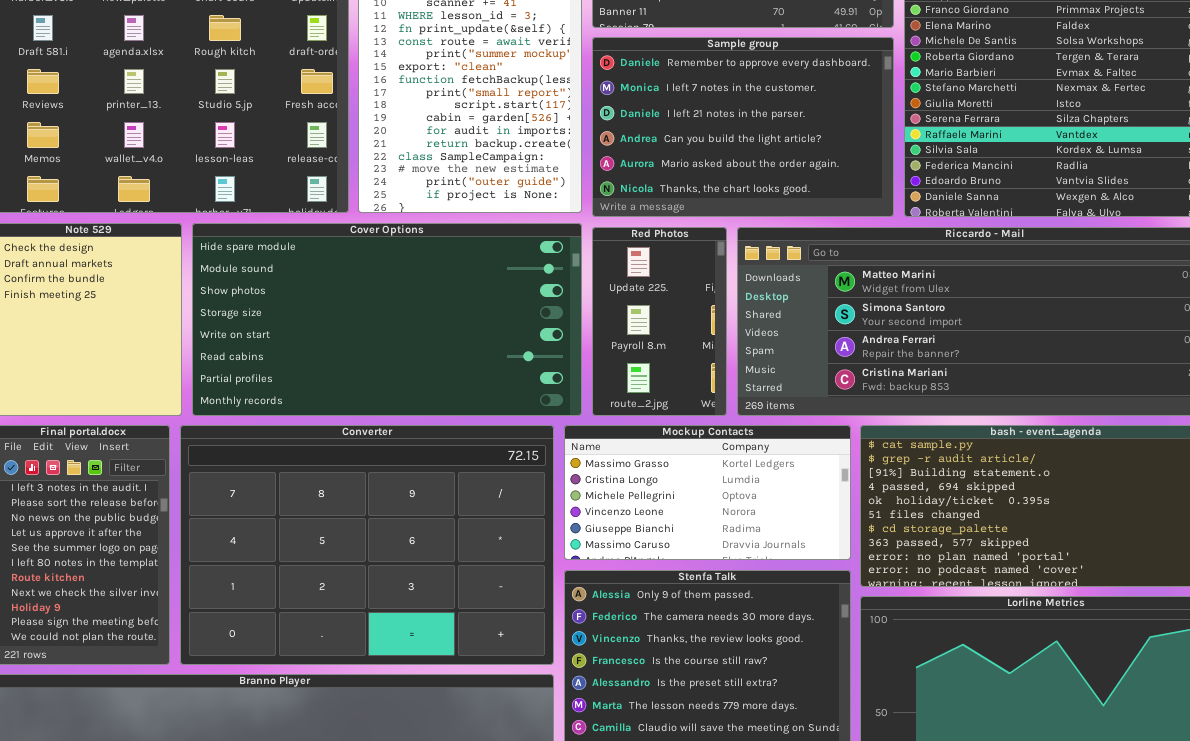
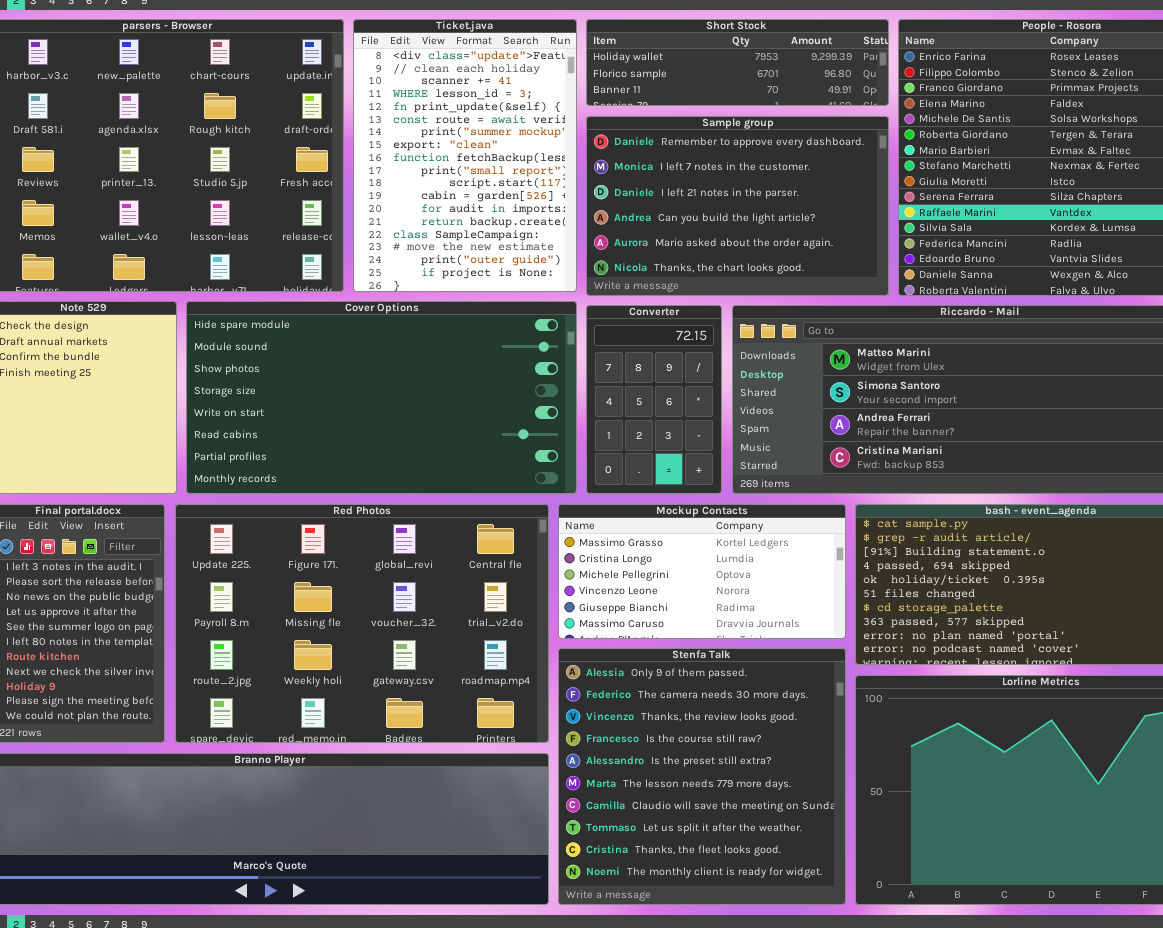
Red Photos: [592,227,727,416] -> [175,504,549,743], moved, resized
Converter: [180,425,554,665] -> [586,305,722,494], moved, resized

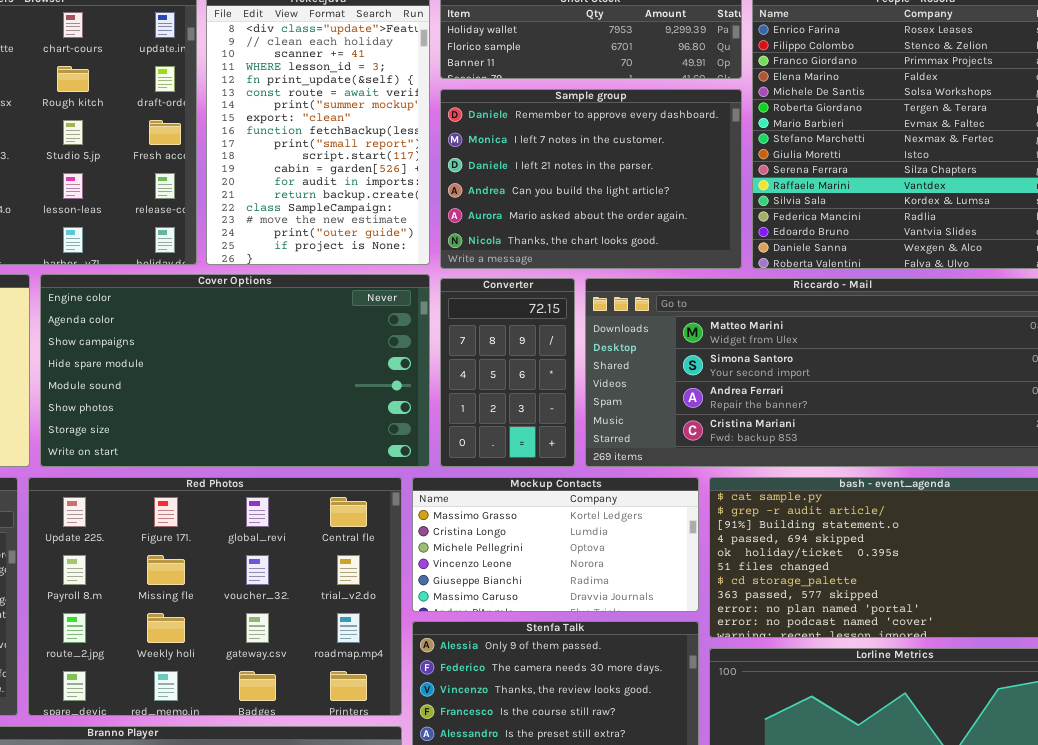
Cover Options: [186,301,577,494] -> [40,274,430,467], scrolled up 3 rows

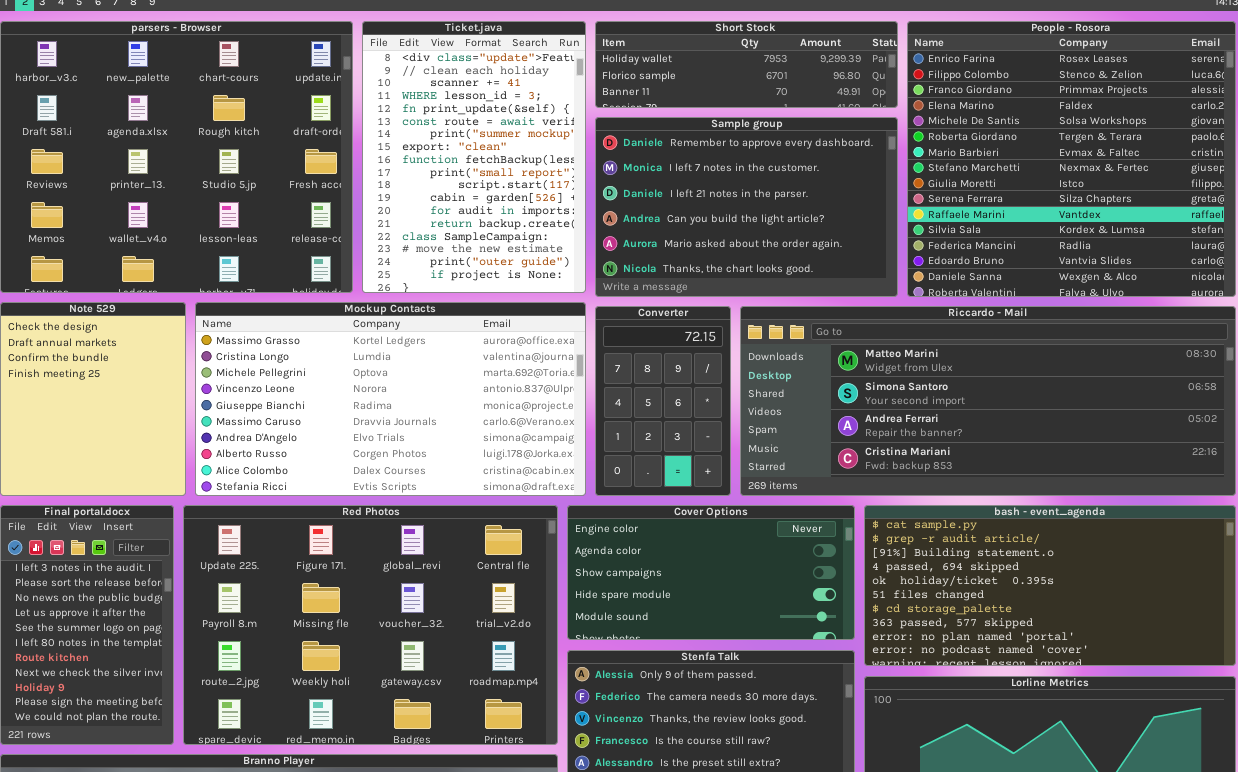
Cover Options: [40,274,430,467] -> [567,505,855,640], moved, resized
Mockup Contacts: [412,477,699,612] -> [195,302,586,496], moved, resized

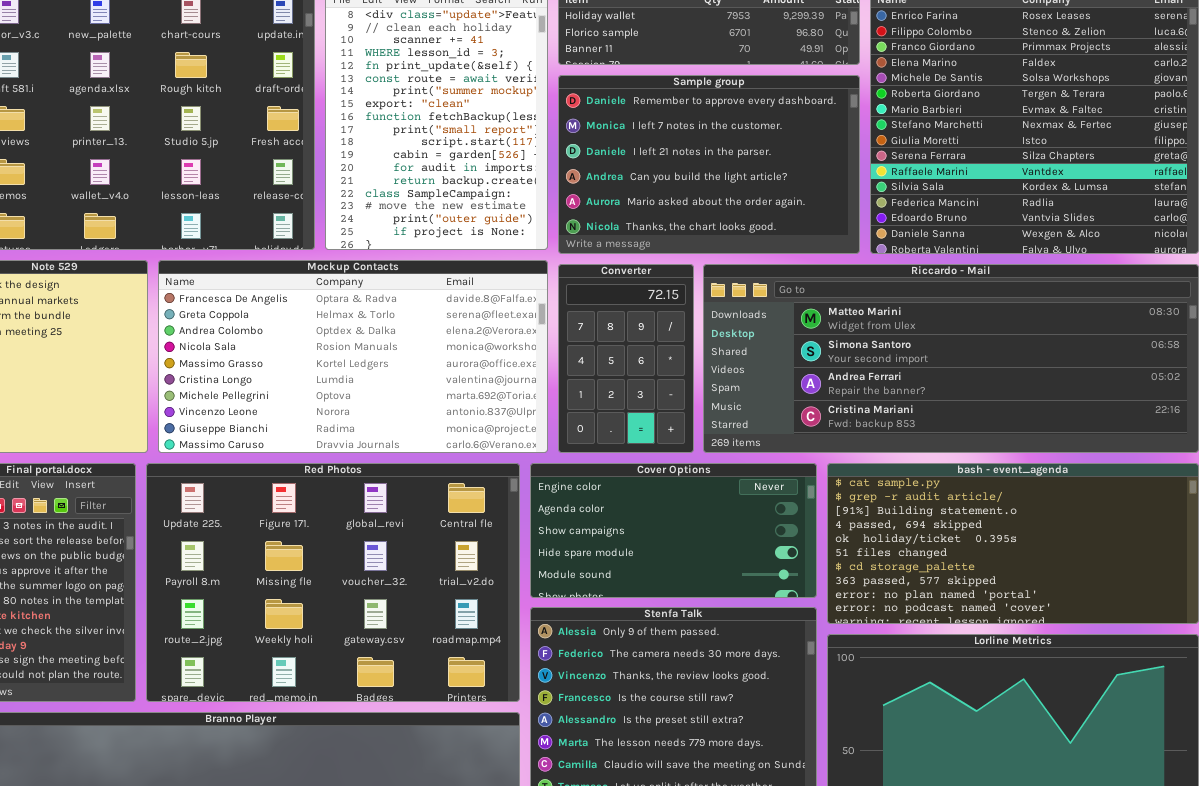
Mockup Contacts: [195,302,586,496] -> [158,260,548,453], scrolled up 4 rows

